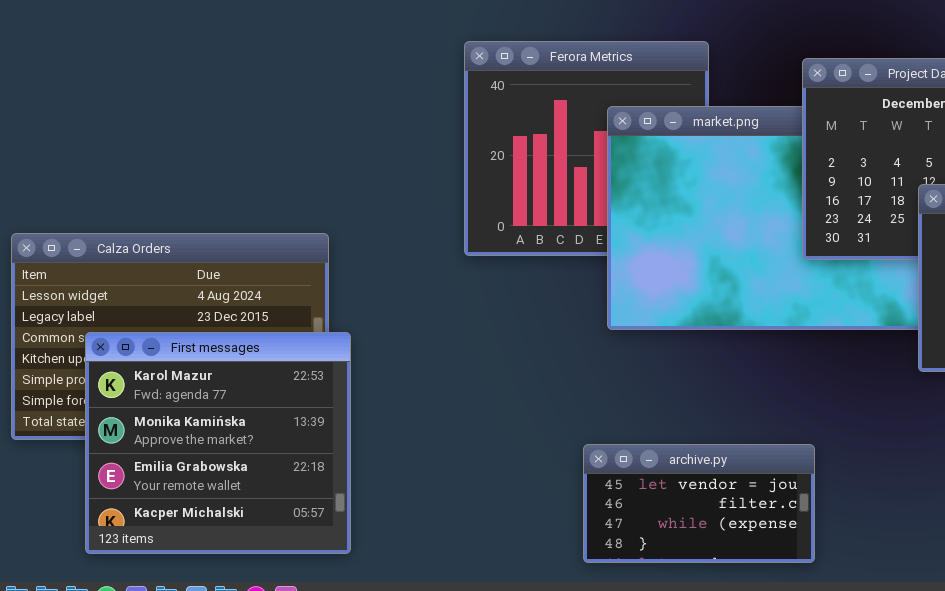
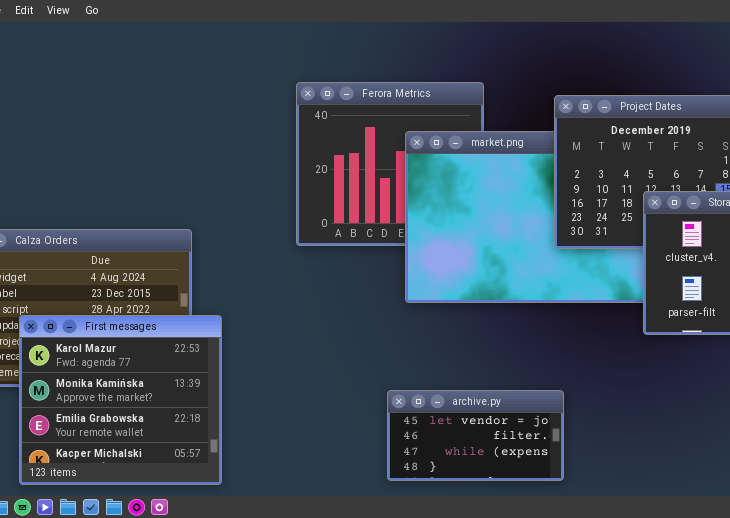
First messages: [85,332,351,554] -> [19,315,222,485], moved

